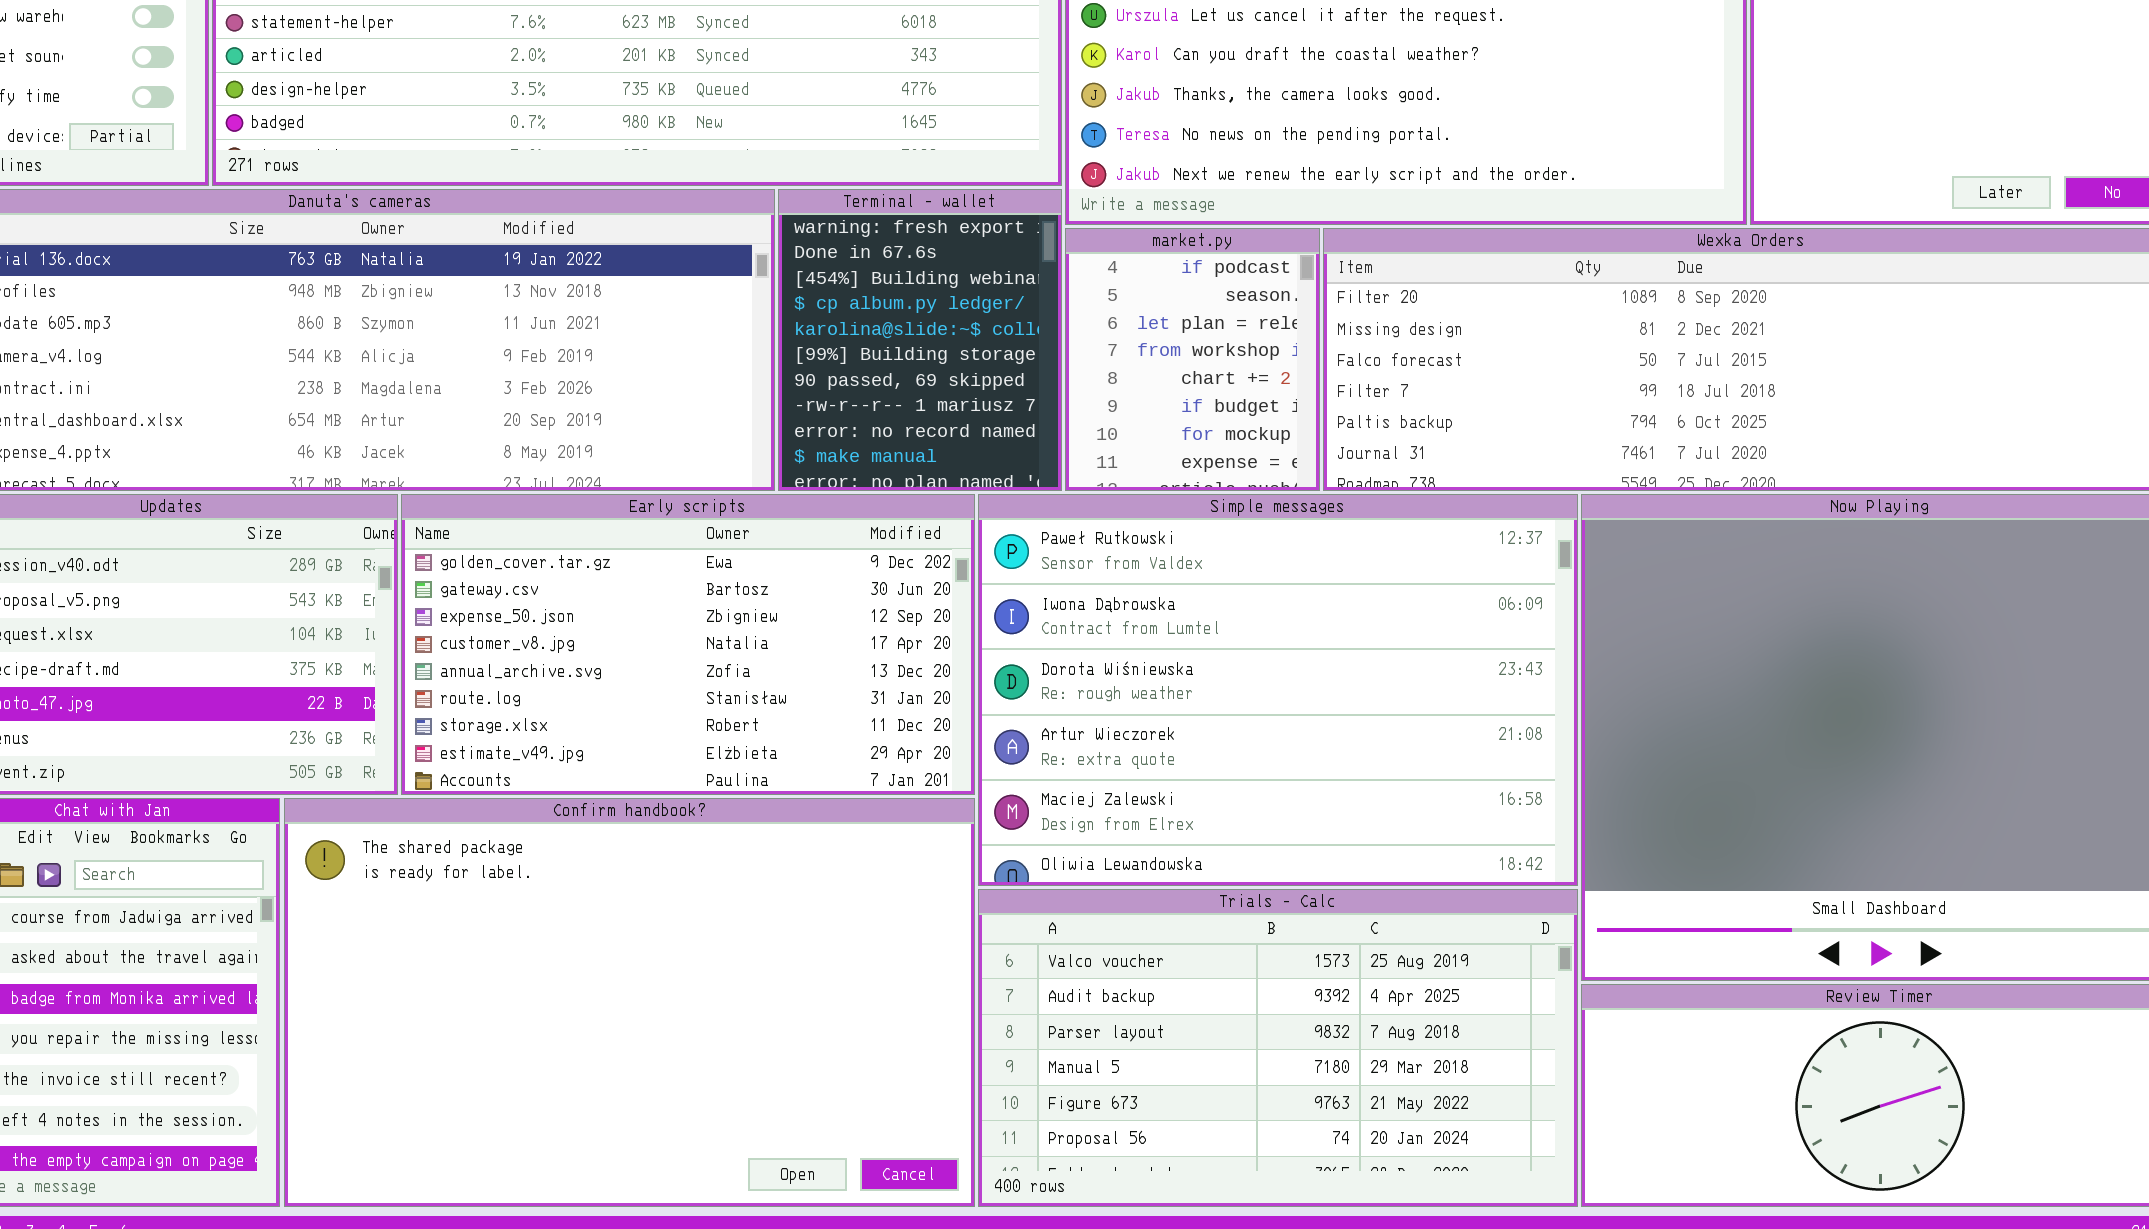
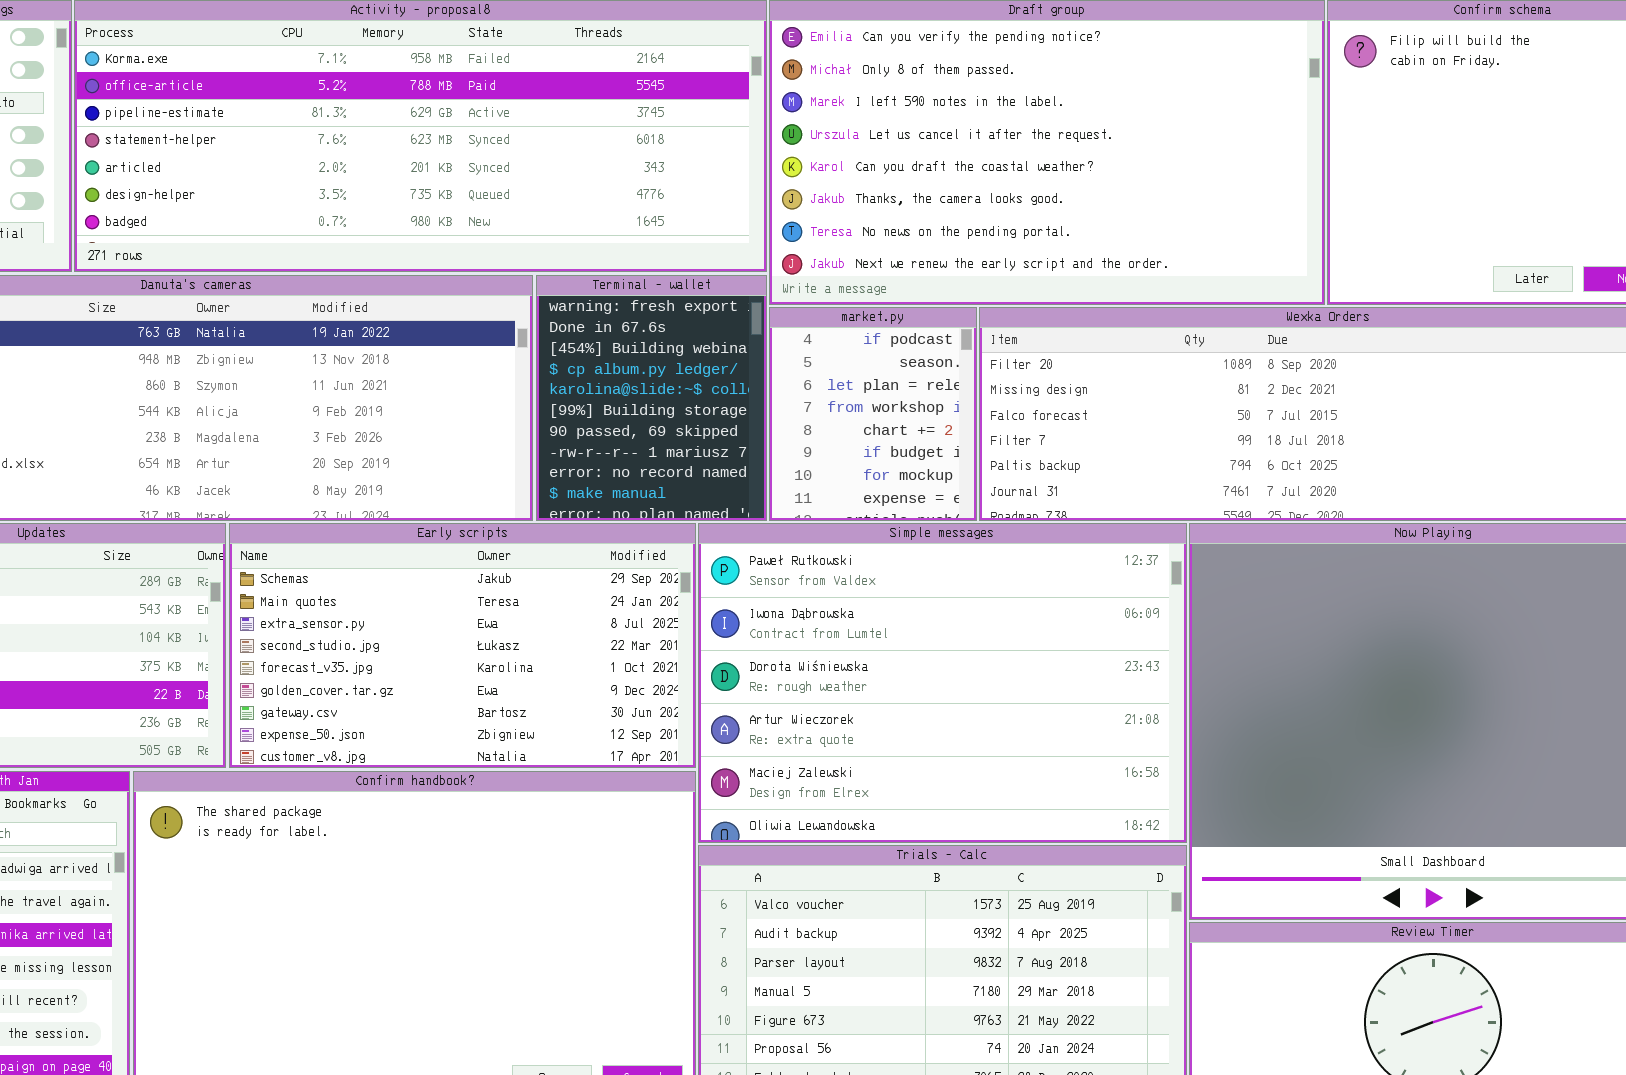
Early scripts: [401,494,975,795] -> [229,523,696,768], scrolled up 5 rows

